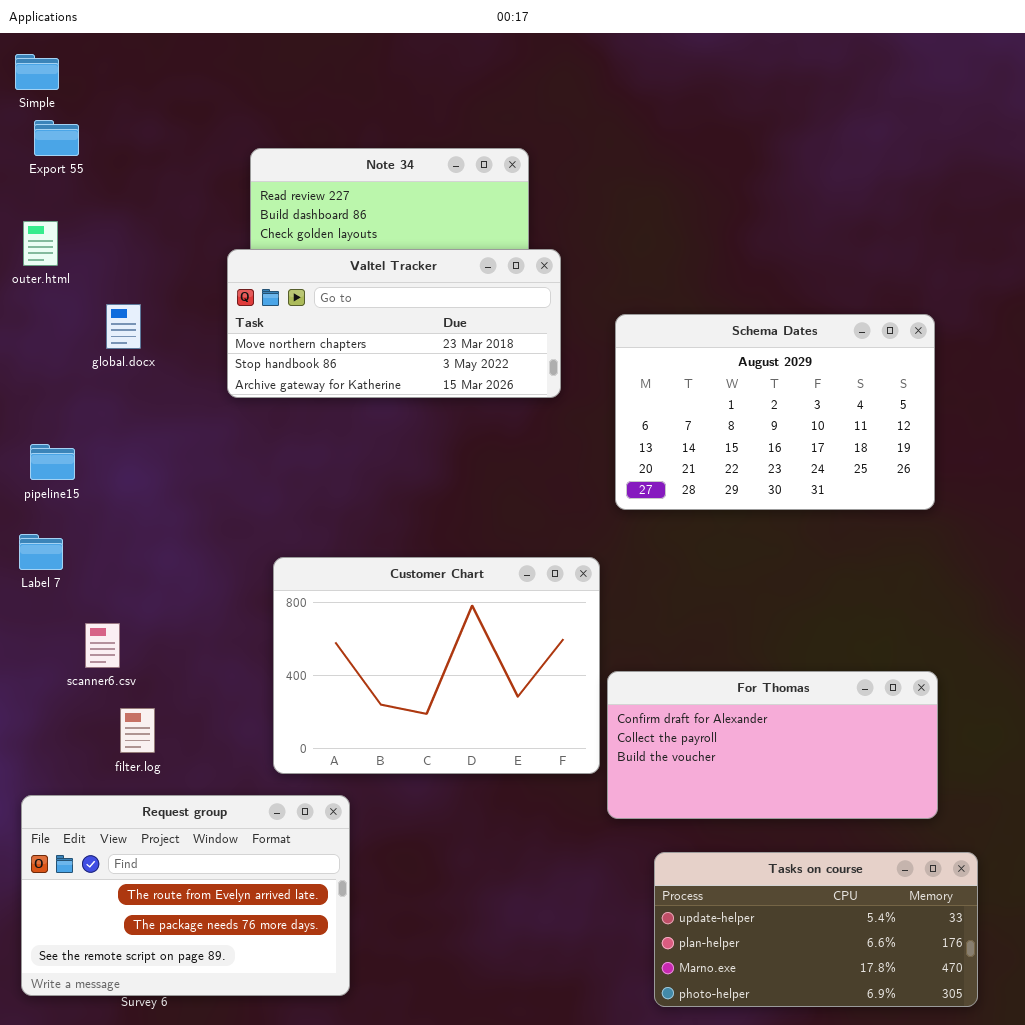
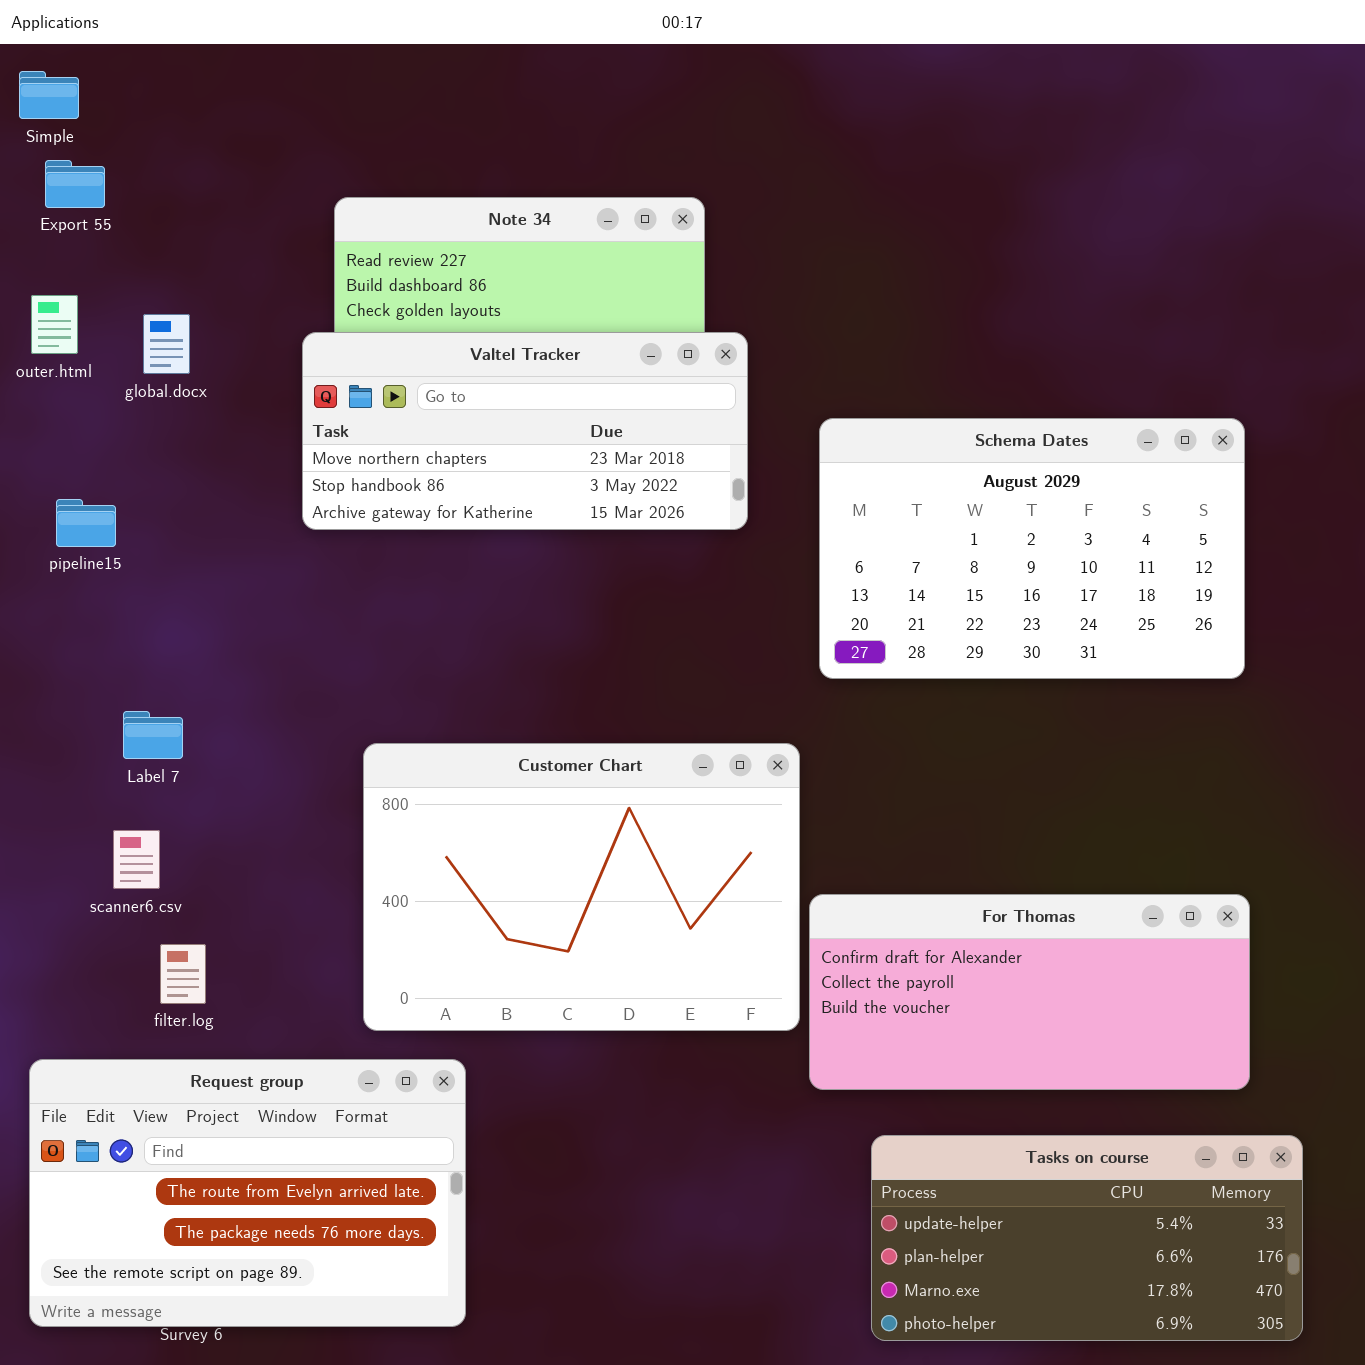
global.docx: [106,304,141,349] -> [143,314,190,374], moved
pipeline15: [30,444,75,480] -> [56,499,116,547], moved
Label 7: [19,534,63,570] -> [123,711,183,759], moved

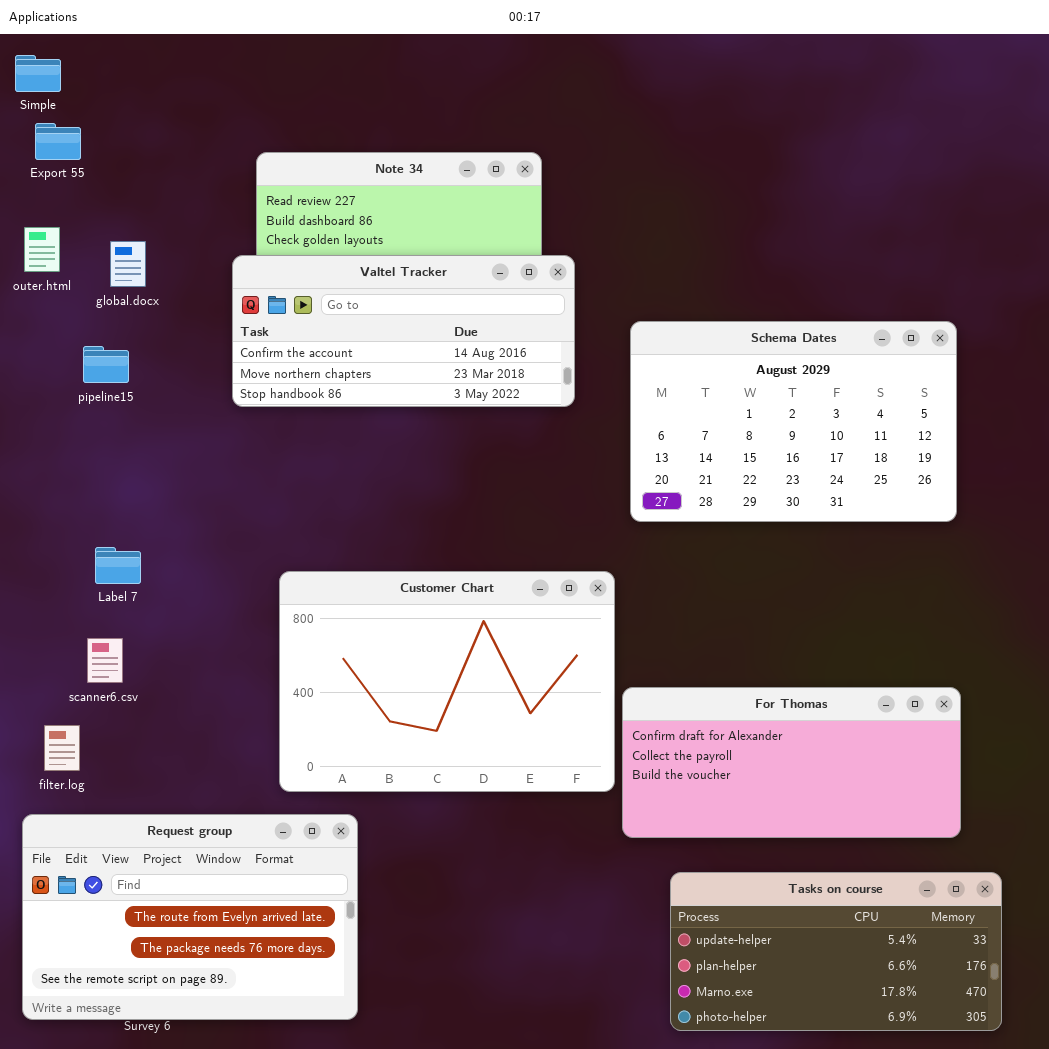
Valtel Tracker: [302,332,748,530] -> [232,255,575,407], scrolled up 1 row
pipeline15: [56,499,116,547] -> [83,346,129,383], moved
filter.log: [160,944,206,1004] -> [44,725,80,771], moved

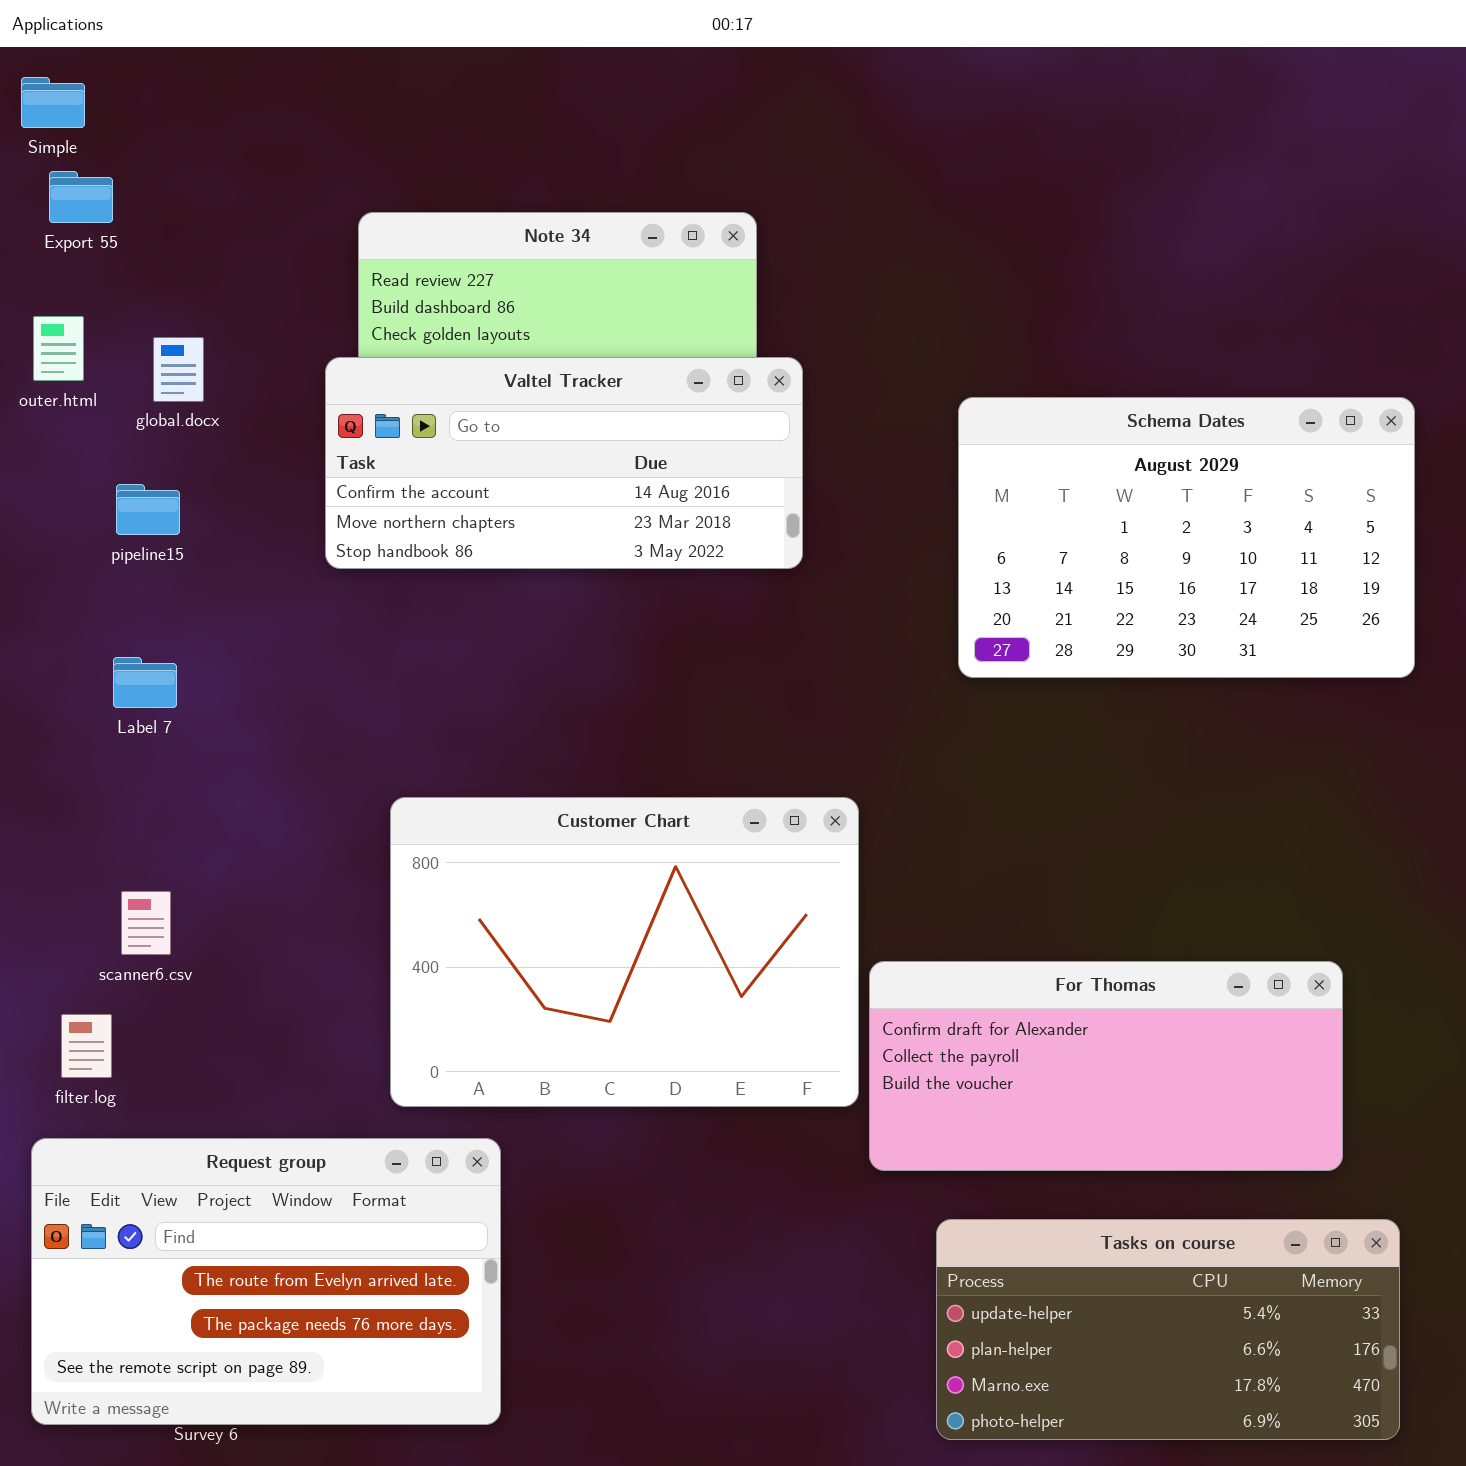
Schema Dates: [630,321,957,522] -> [958,397,1415,678], moved
Label 7: [95,547,141,584] -> [113,657,177,708], moved

